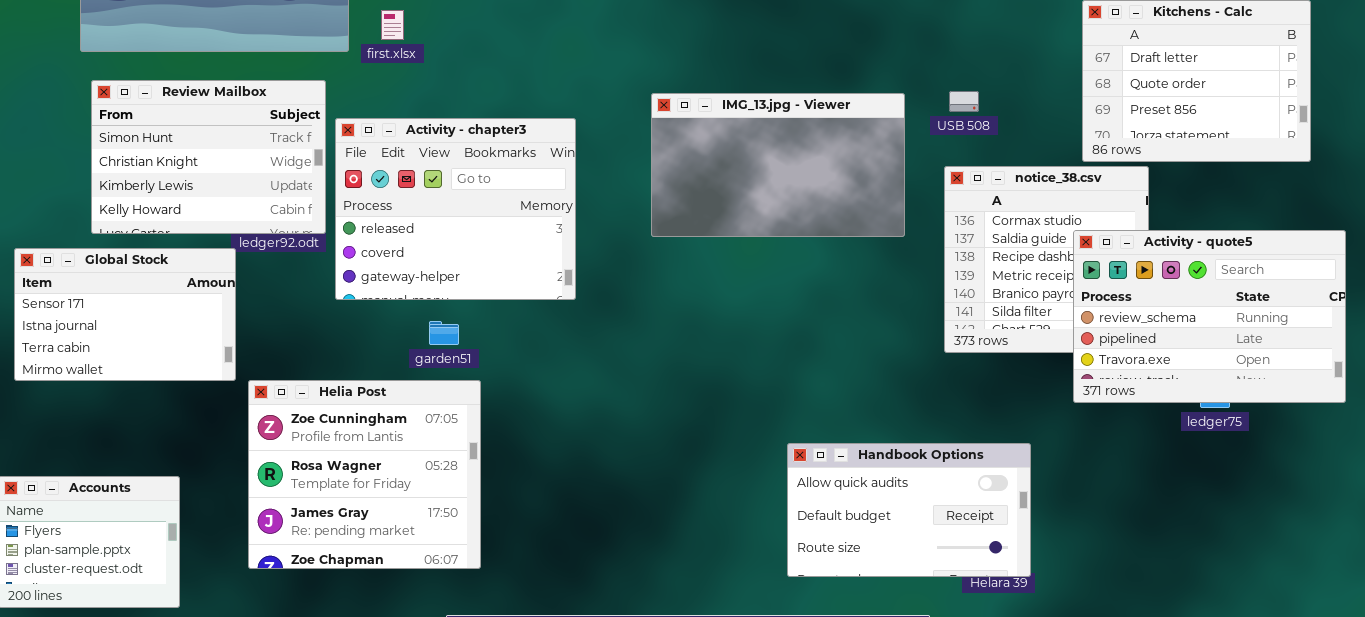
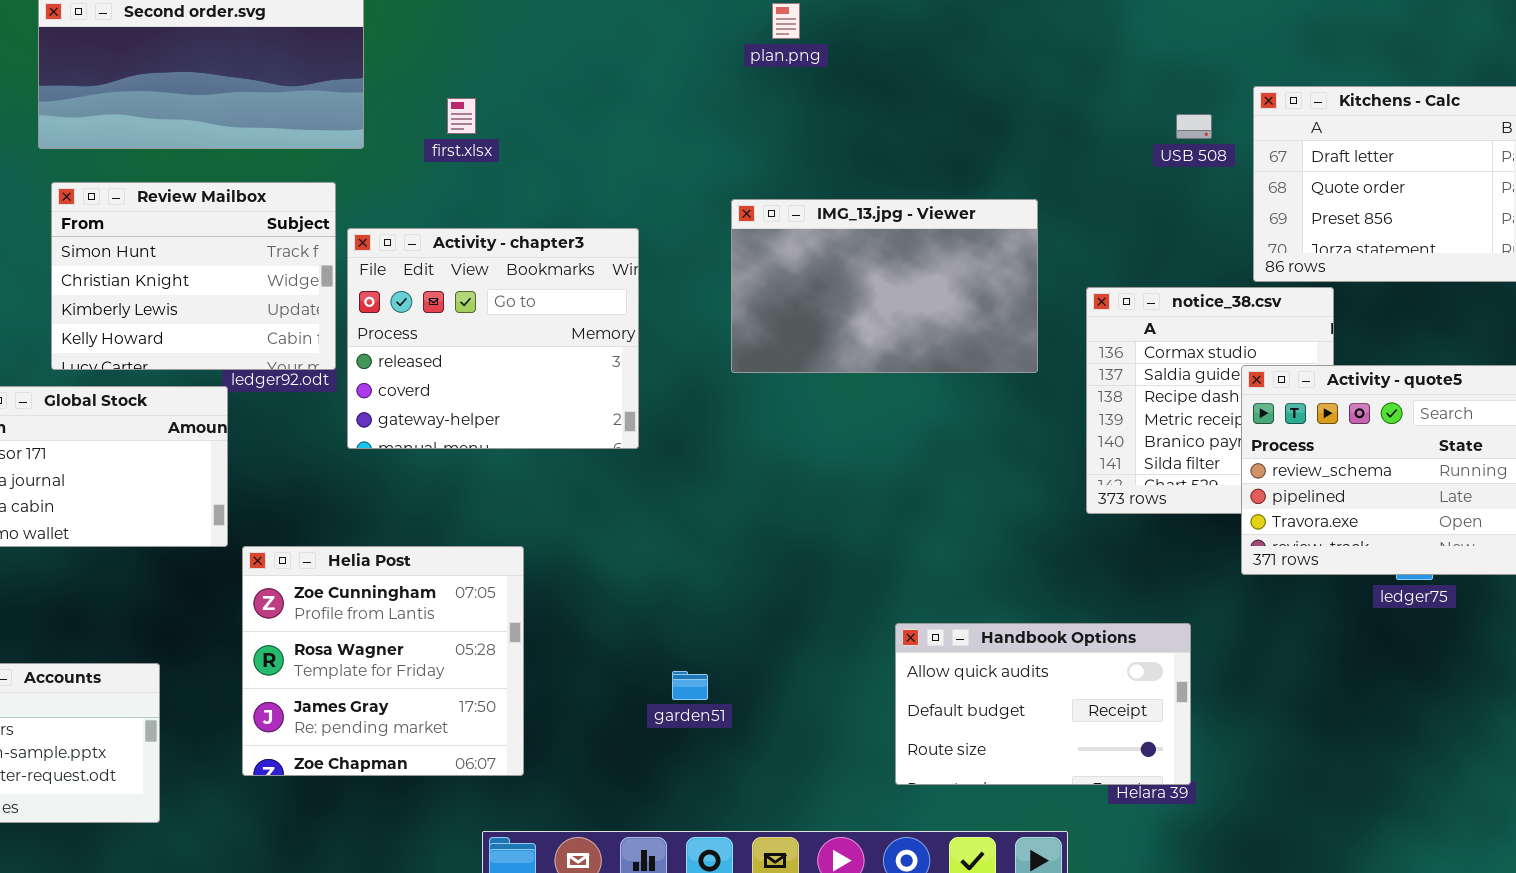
first.xlsx: [381,10,404,40] -> [447,98,476,134], moved
USB 508: [949,91,979,112] -> [1176,114,1212,139], moved
garden51: [429,321,459,345] -> [672,671,708,700], moved

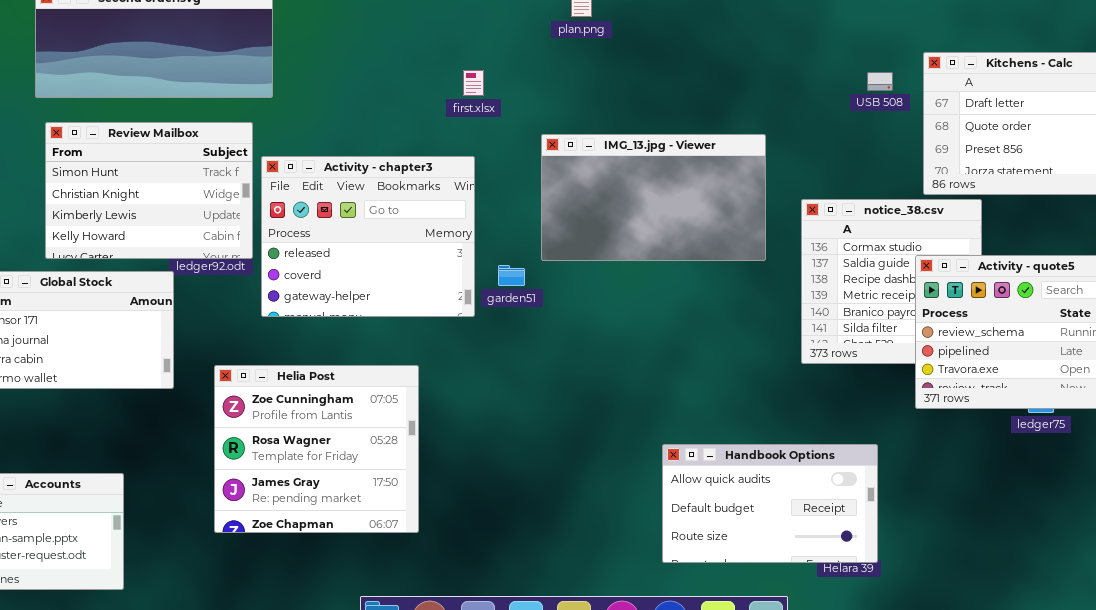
first.xlsx: [447,98,476,134] -> [463,70,484,96], moved
Helia Post: [242,546,524,776] -> [214,365,419,533], moved
garden51: [672,671,708,700] -> [498,265,525,286], moved

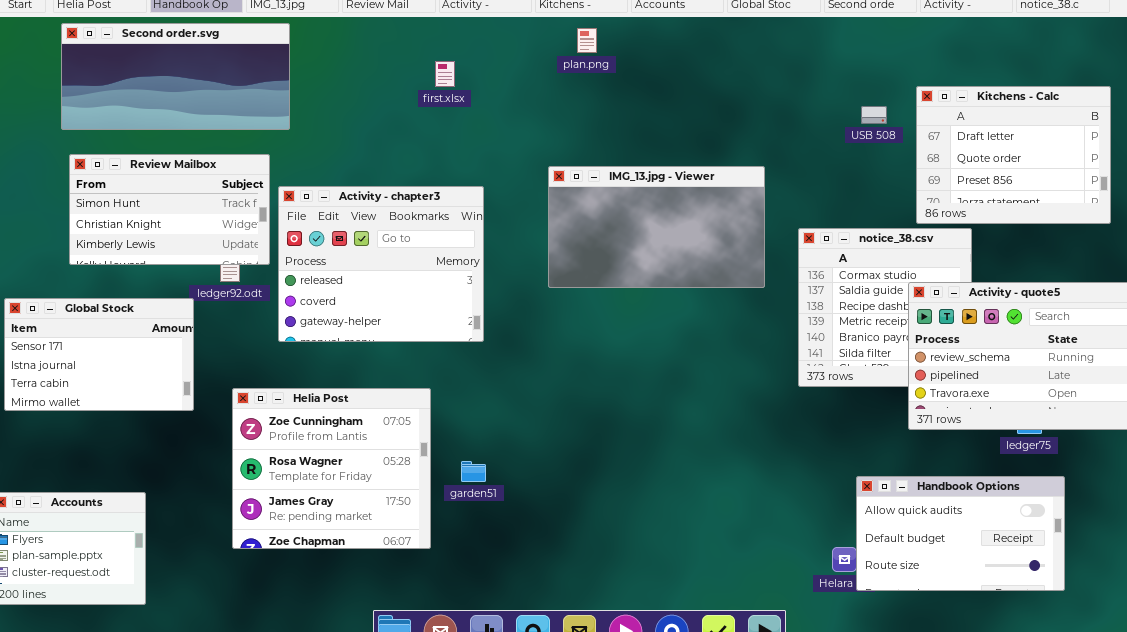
first.xlsx: [463,70,484,96] -> [435,61,455,87], moved
Review Mailbox: [45,122,253,259] -> [69,154,270,265], resized
garden51: [498,265,525,286] -> [461,461,486,482], moved
Handbook Options: [662,444,878,563] -> [856,476,1065,591], moved

